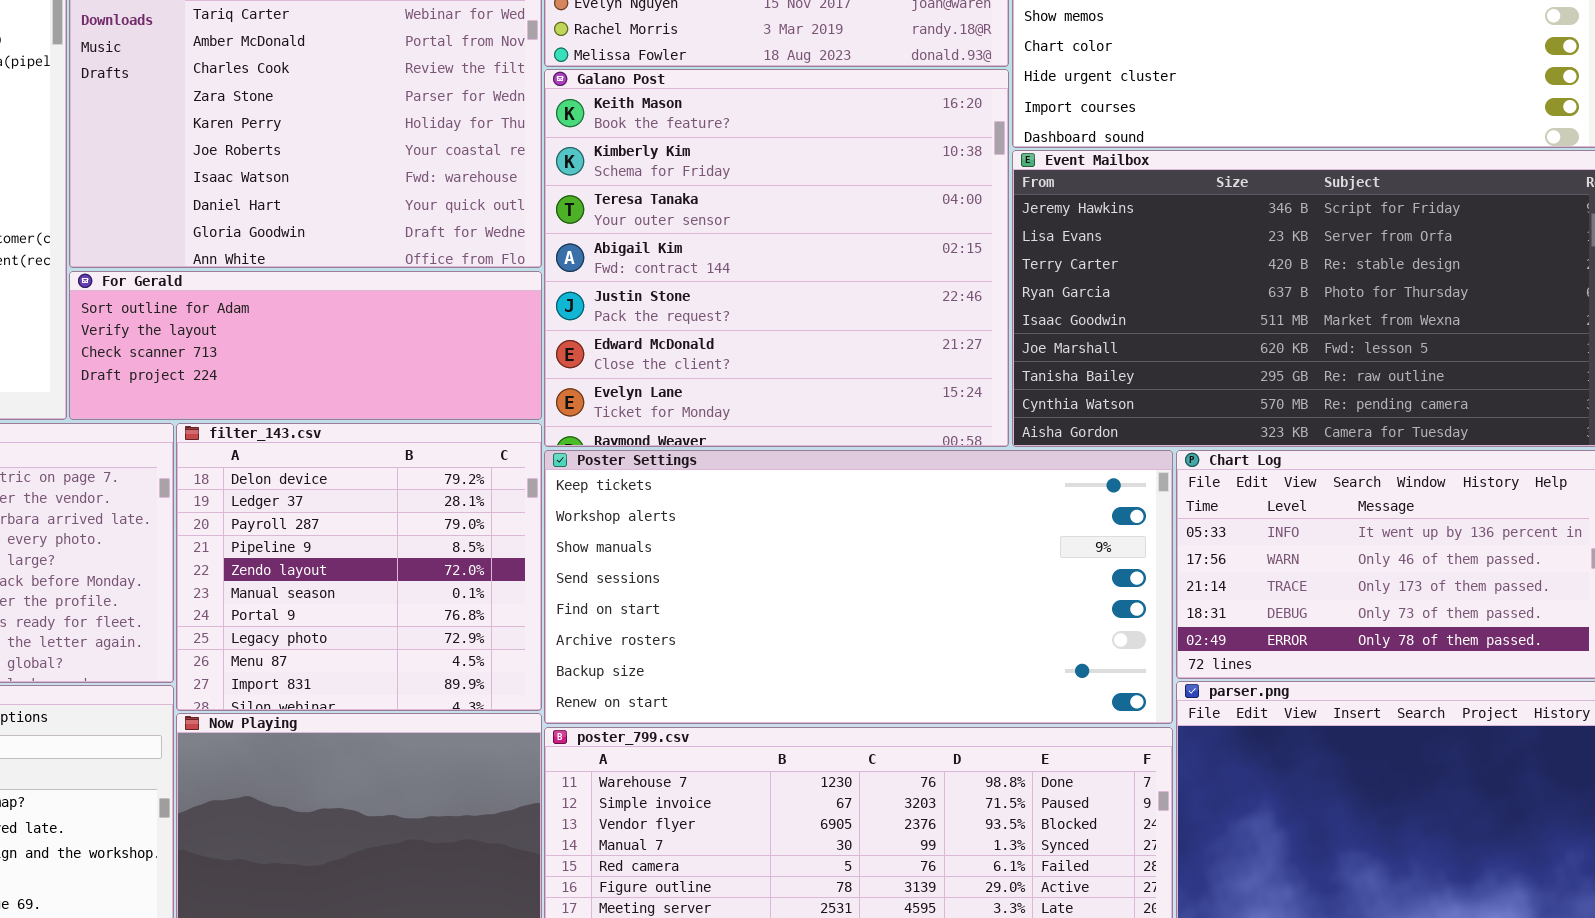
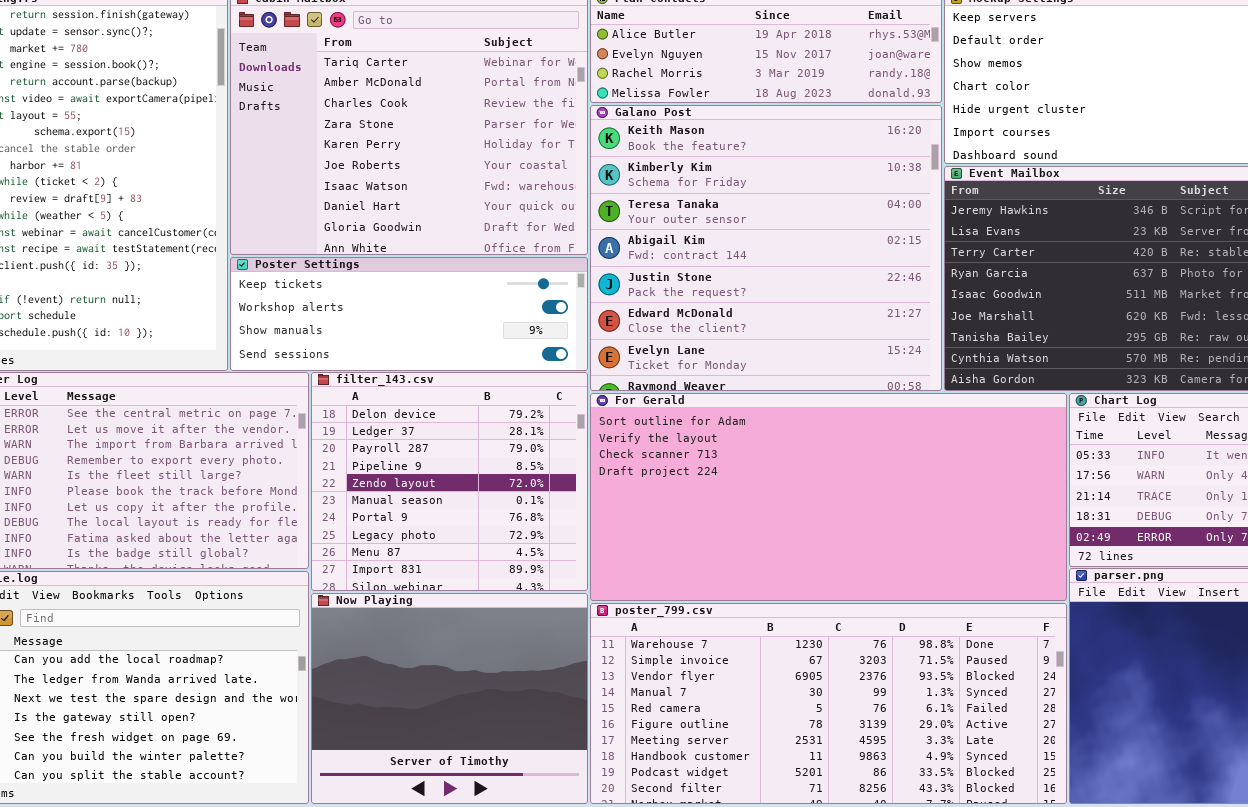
For Gerald: [69,271,542,420] -> [590,393,1067,601], moved, resized
Poster Settings: [544,450,1173,724] -> [230,257,588,371], moved, resized

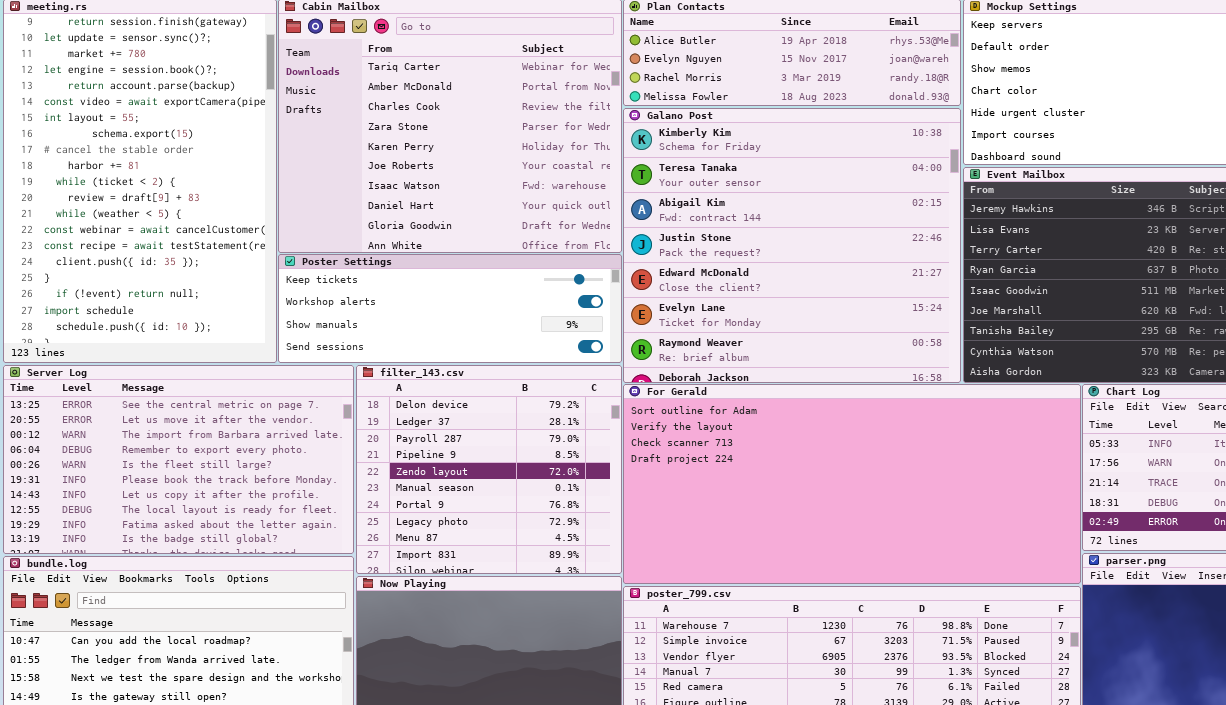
Galano Post: [590,105,942,391] -> [623,108,961,383], scrolled down 1 row

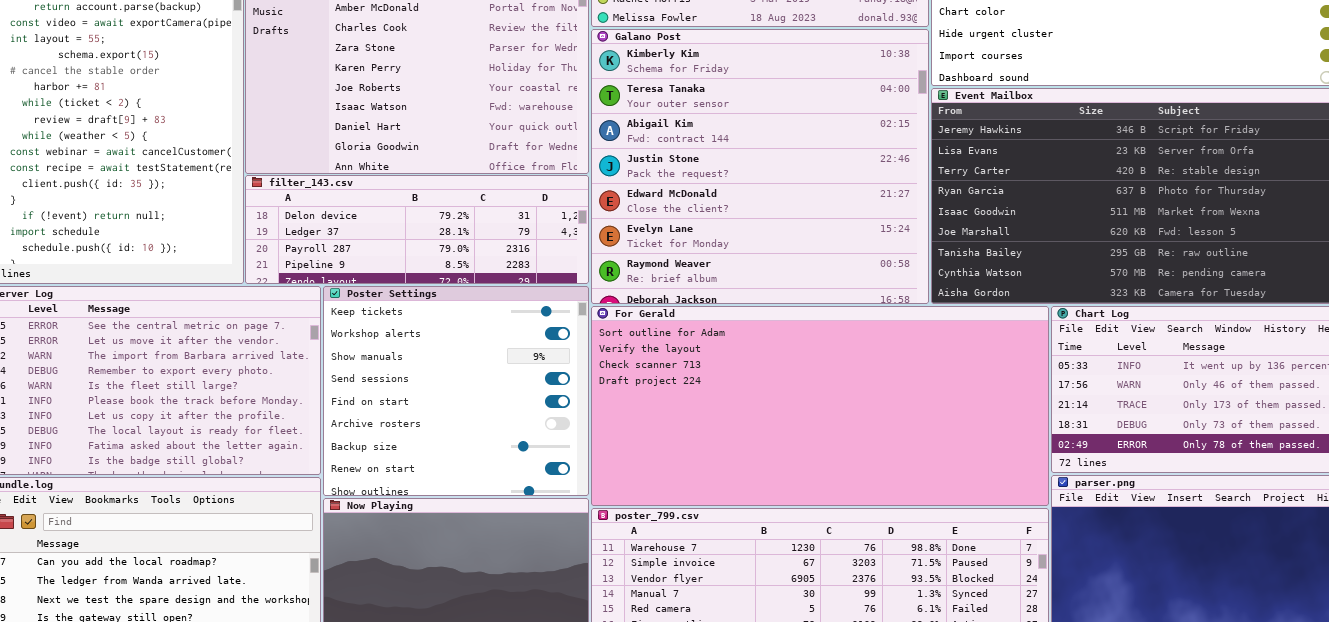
Poster Settings: [278,254,622,363] -> [323,286,589,496], moved, resized
filter_143.csv: [356,365,622,574] -> [245,175,589,284], moved, resized

